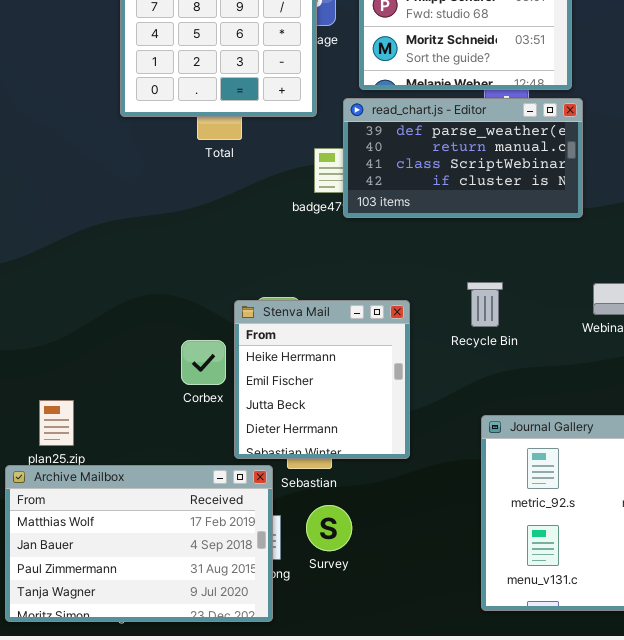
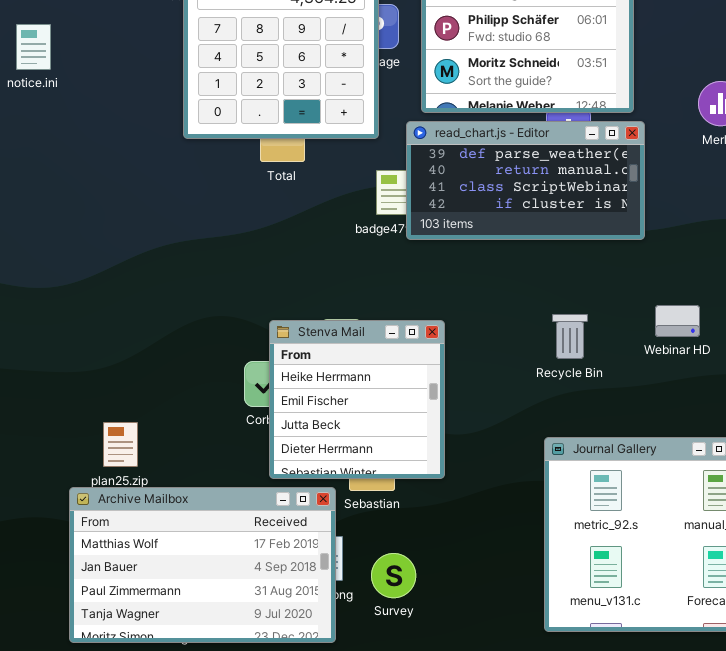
Recycle Bin: [467,282,503,327] -> [552,314,588,359], moved
Stenva Mail: [234,300,410,459] -> [269,320,445,479], moved
Survey: [306,505,352,551] -> [371,553,416,598], moved

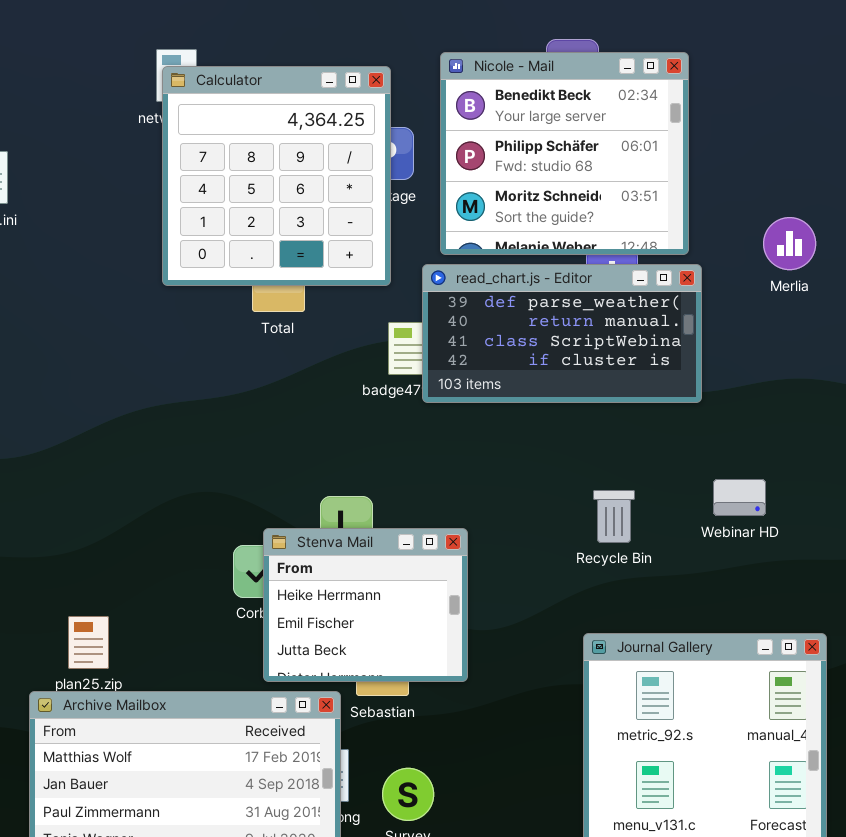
Stenva Mail: [269,320,445,479] -> [263,528,468,682], resized

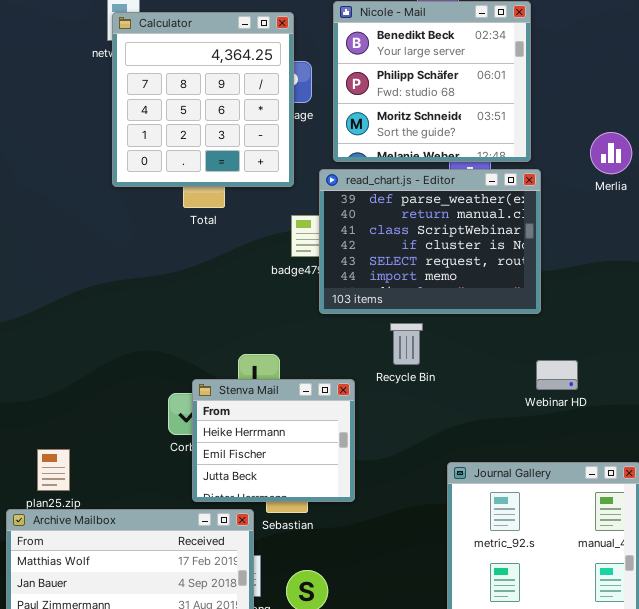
read_chart.js - Editor: [422,264,702,403] -> [319,169,541,314], resized
Webinar HD: [713,479,766,516] -> [536,360,578,390], moved
Recycle Bin: [593,490,635,543] -> [390,323,423,365], moved

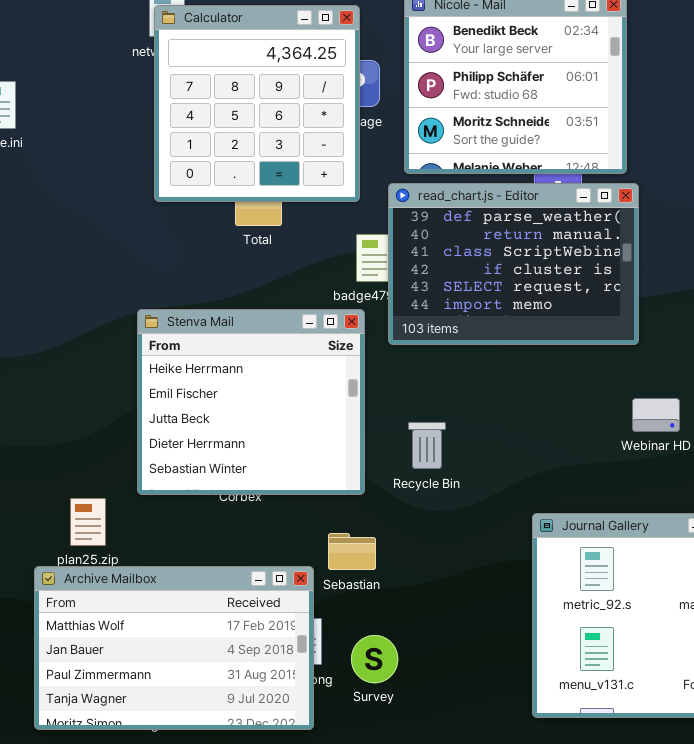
Recycle Bin: [390,323,423,365] -> [408,422,446,469], moved
Stenva Mail: [192,379,355,502] -> [137,309,365,495], moved, resized

